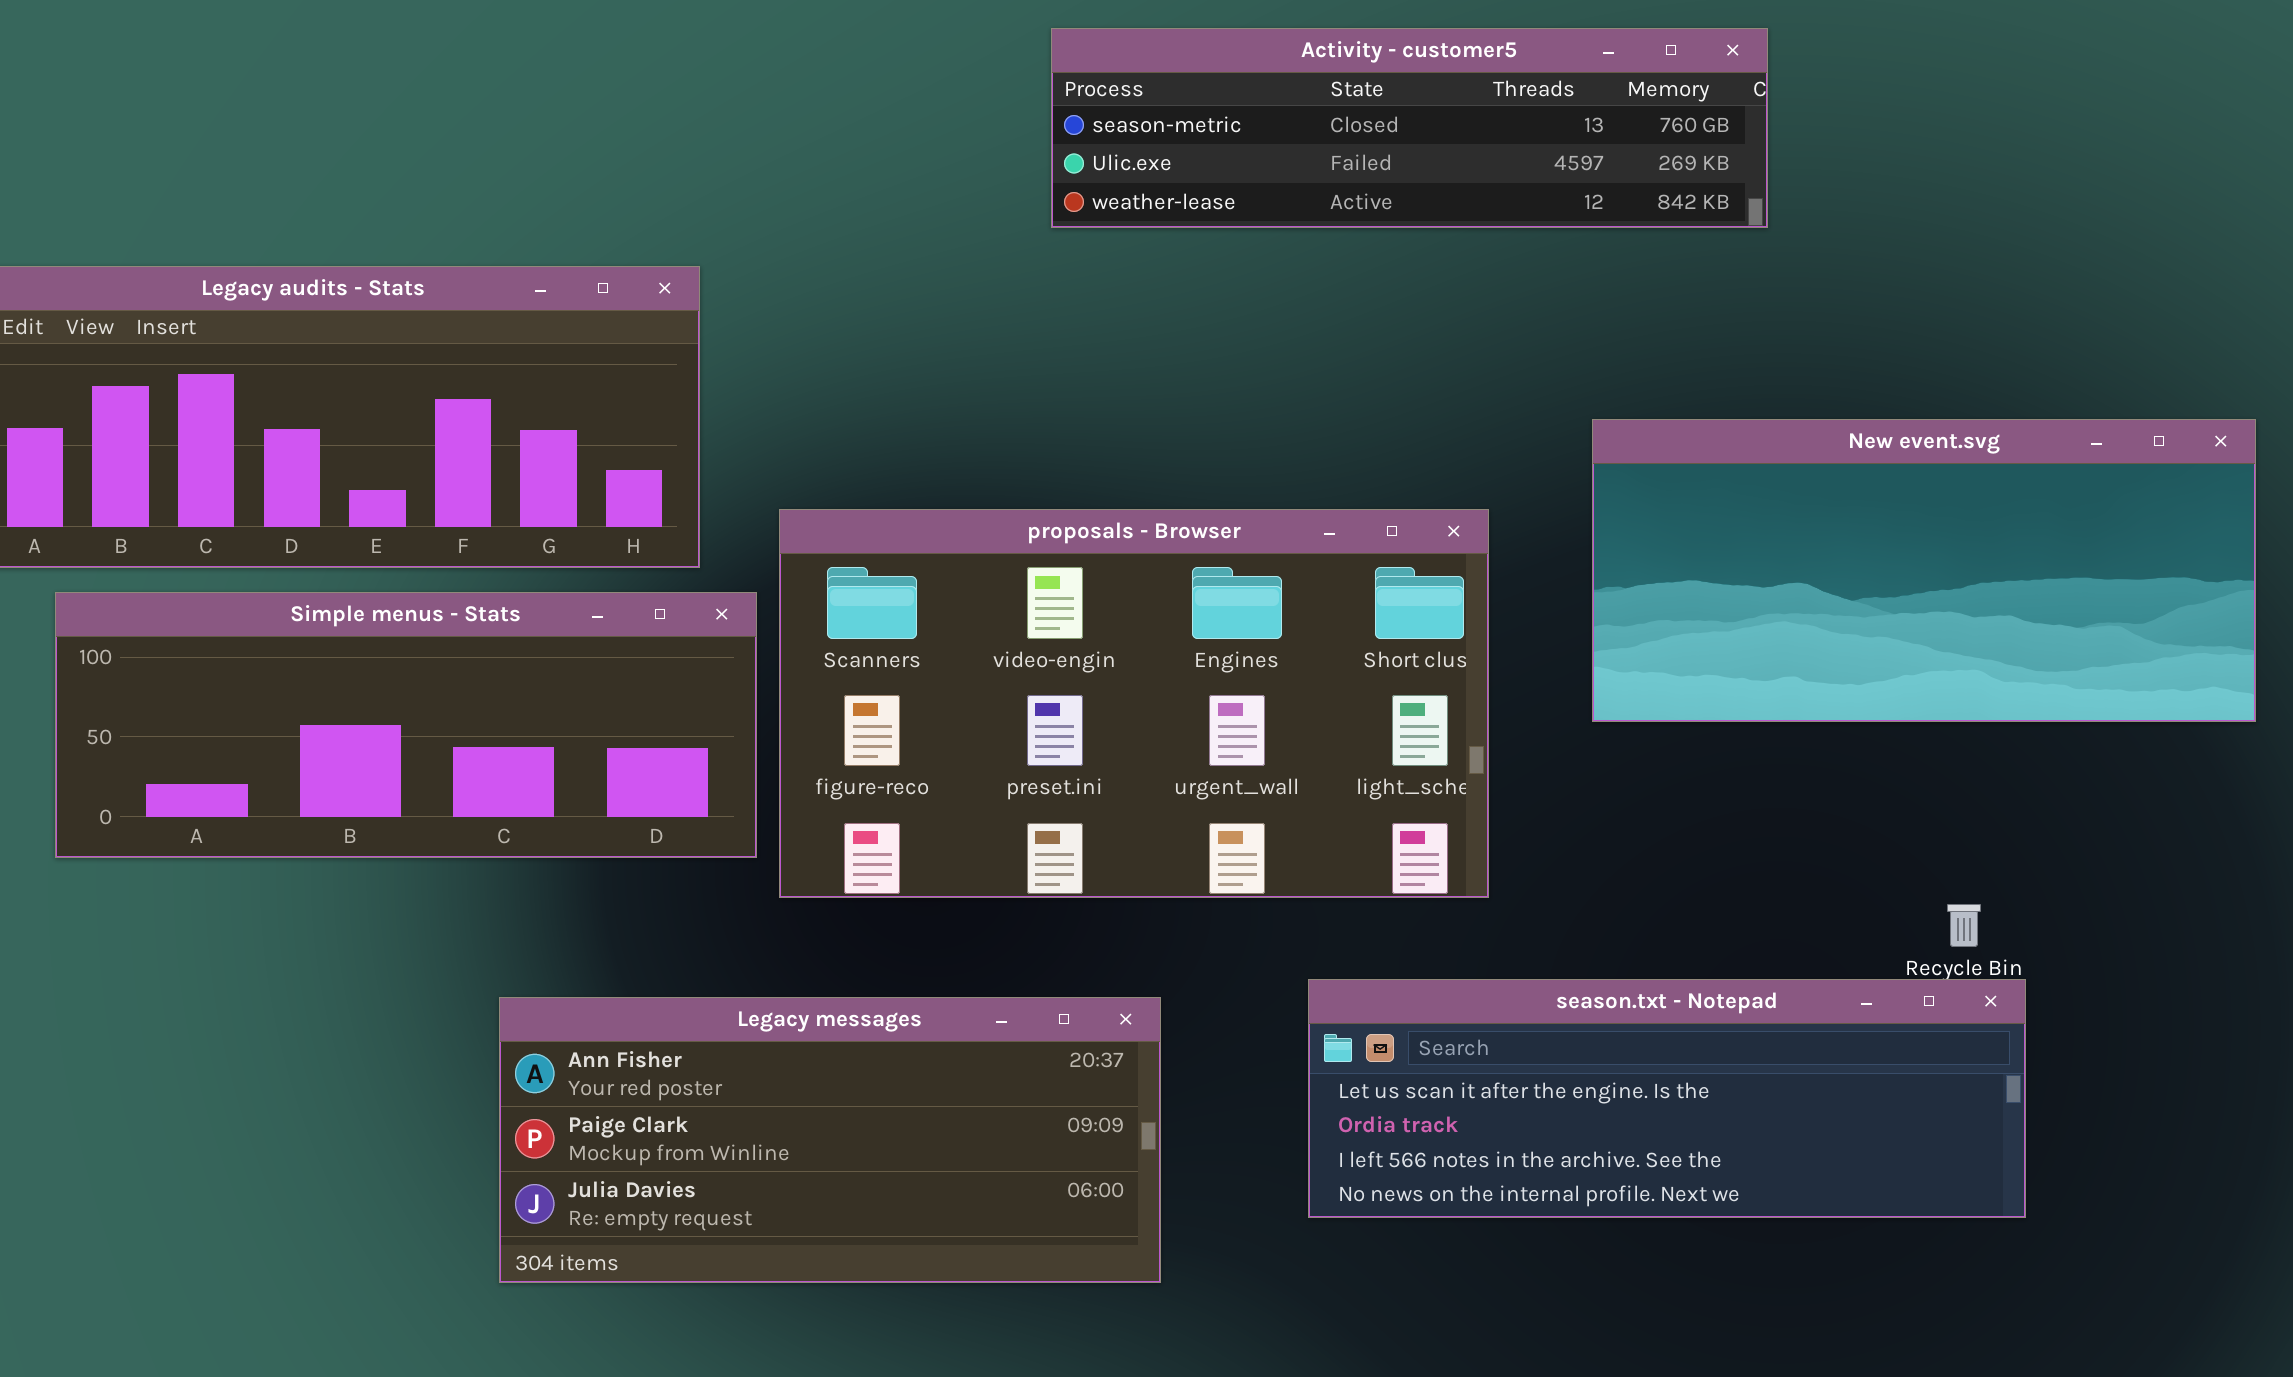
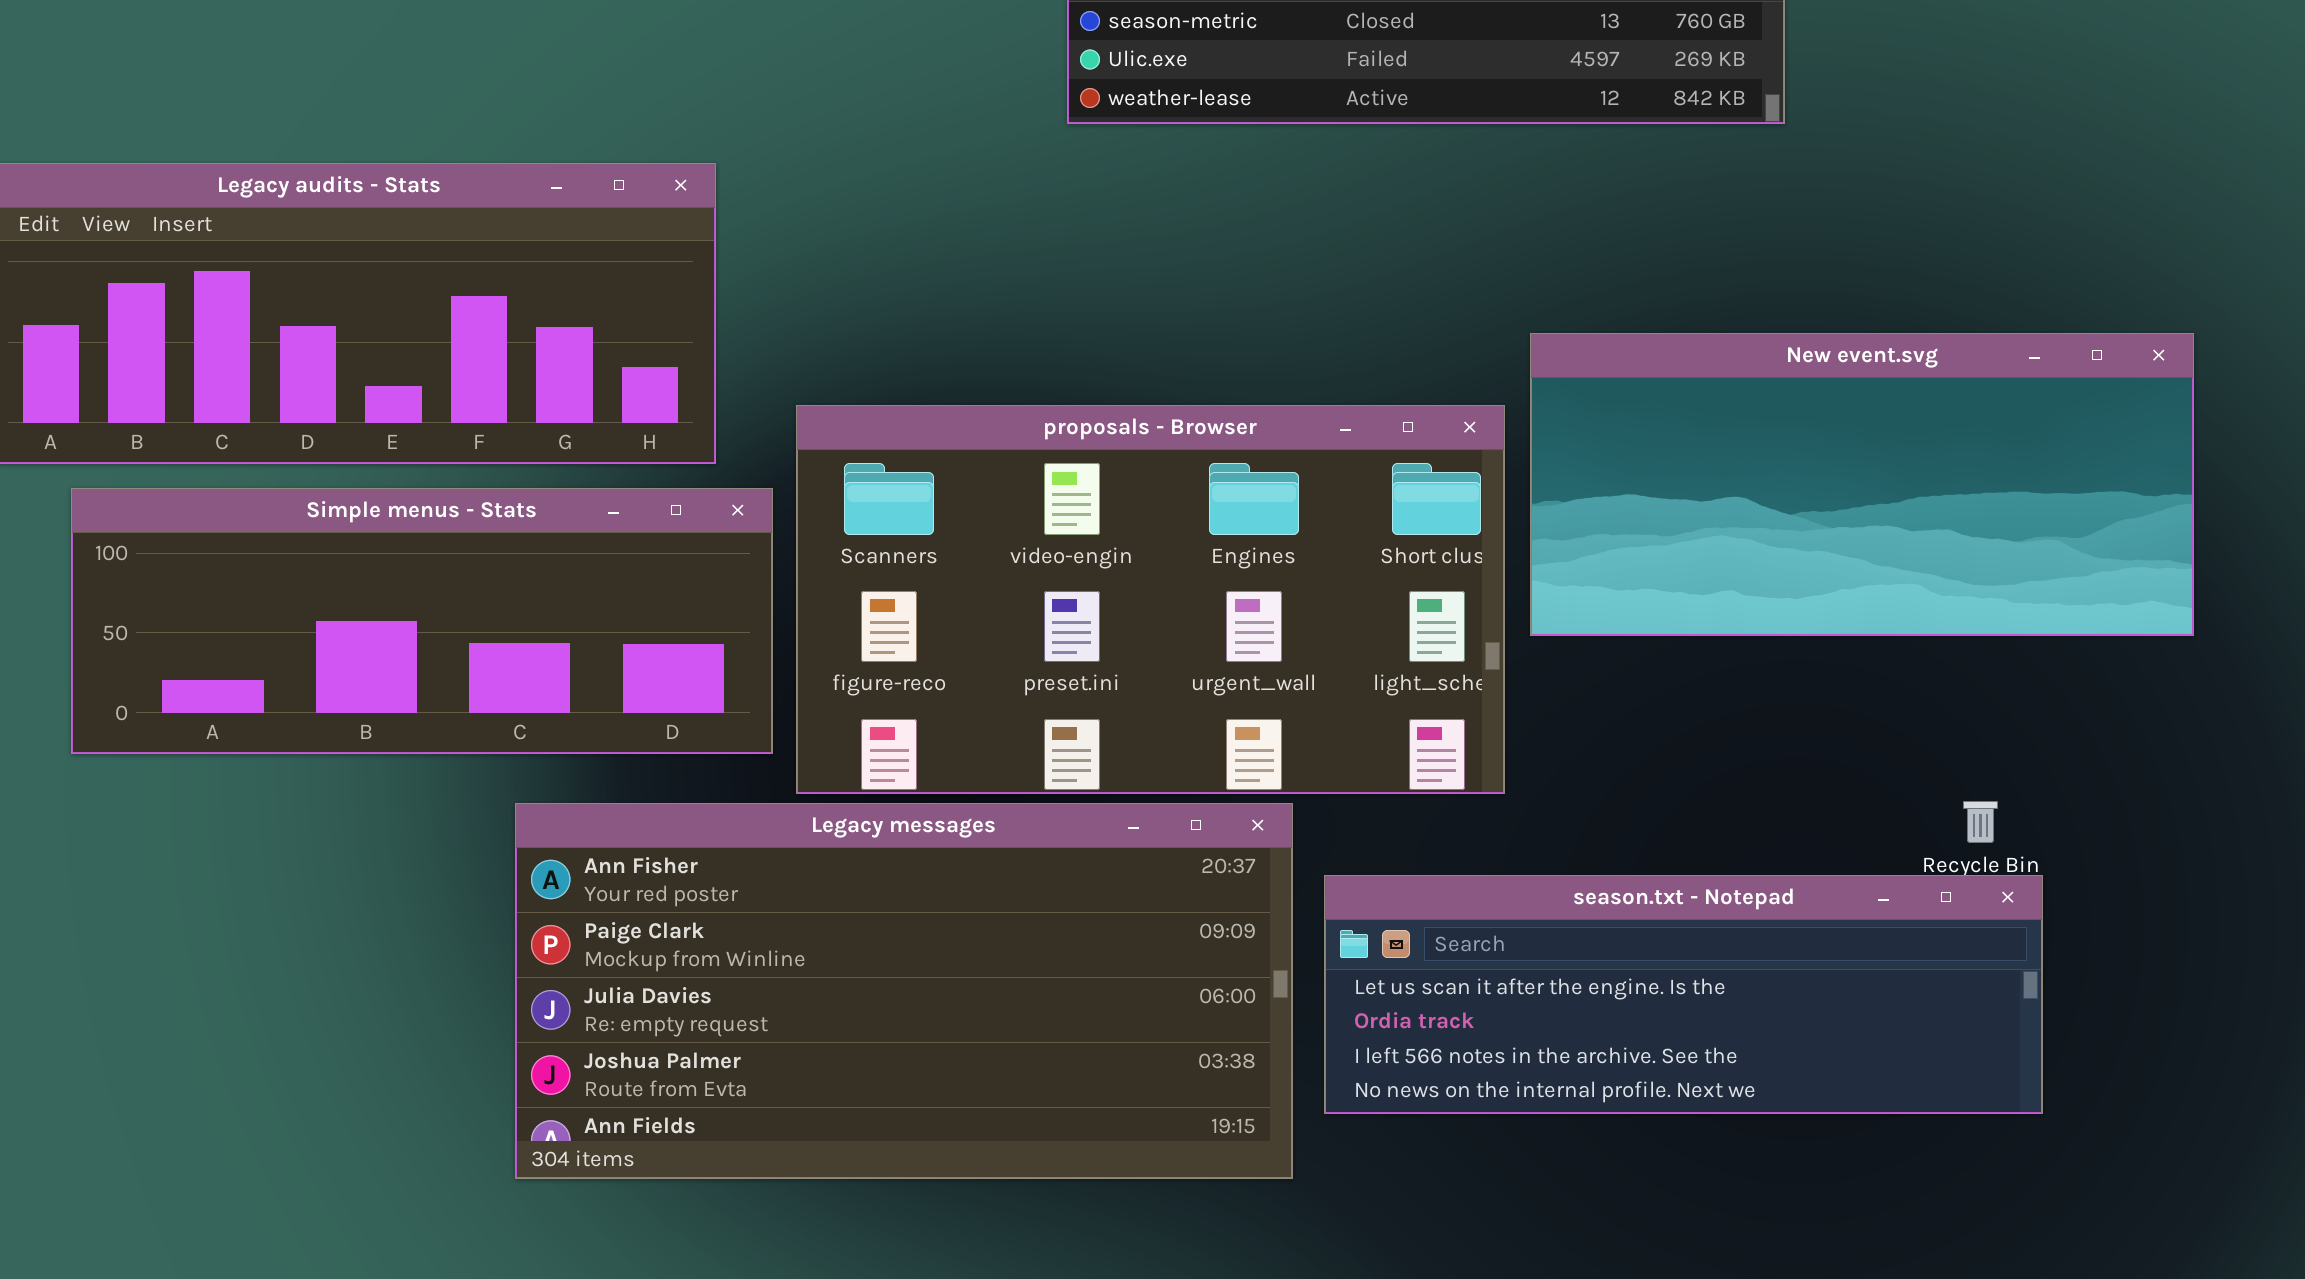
New event.svg: [1592,419,2256,722] -> [1530,333,2194,636], moved
Legacy messages: [499,997,1161,1283] -> [515,803,1293,1179], resized

